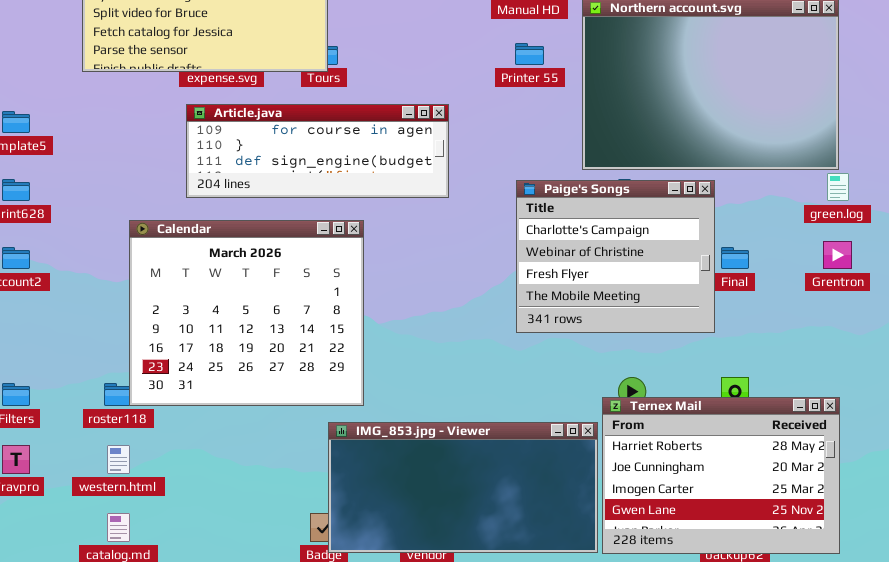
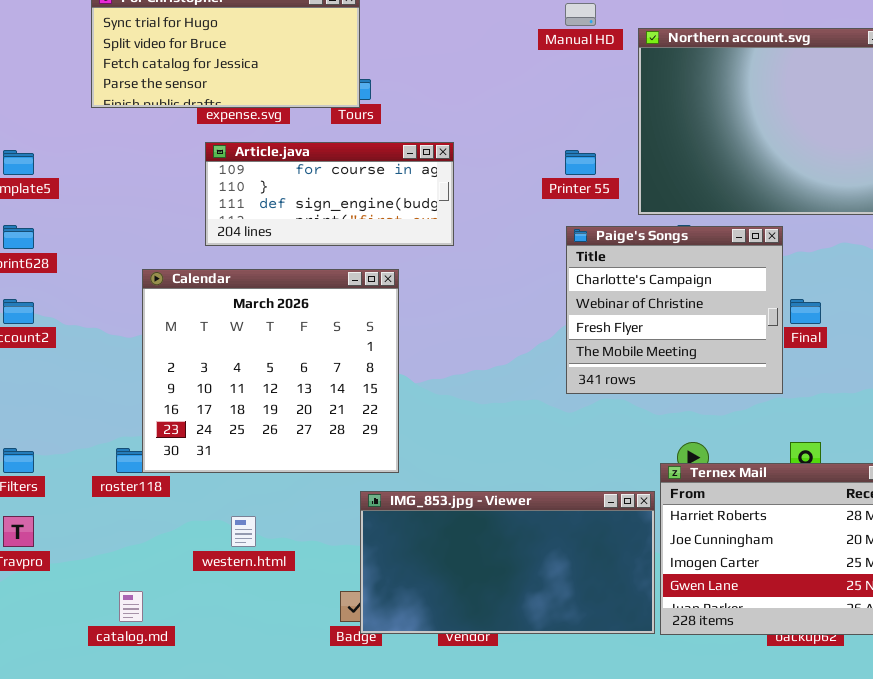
Printer 55: [515,43,544,65] -> [565,150,596,175], moved
Article.java: [186,104,449,198] -> [205,142,454,246], resized
western.html: [107,445,130,474] -> [231,516,256,547], moved

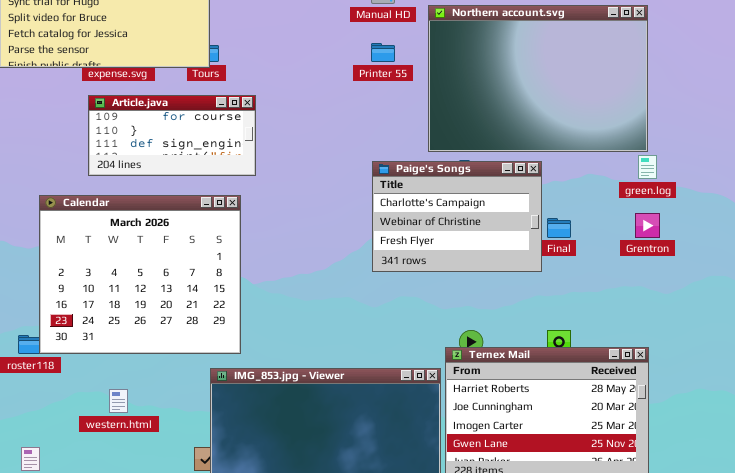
Article.java: [205,142,454,246] -> [88,95,256,176], resized
Printer 55: [565,150,596,175] -> [371,43,395,62], moved
Paige's Songs: [566,226,783,394] -> [372,161,542,272], resized

